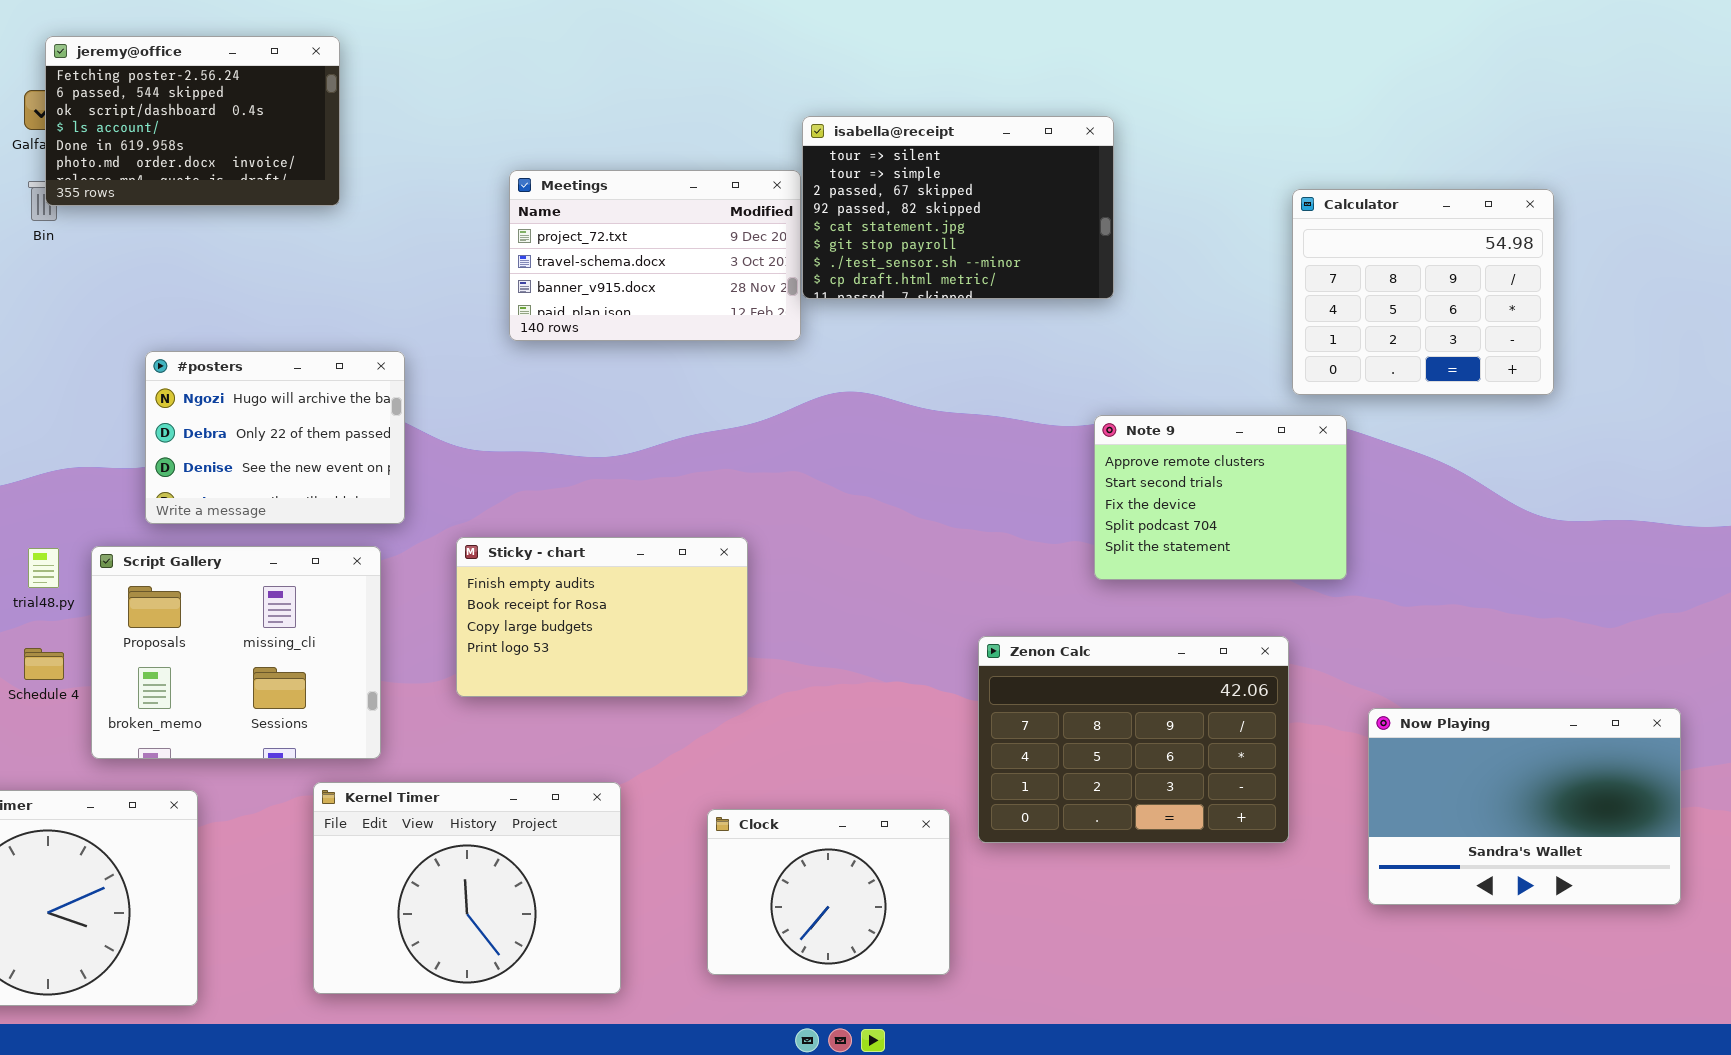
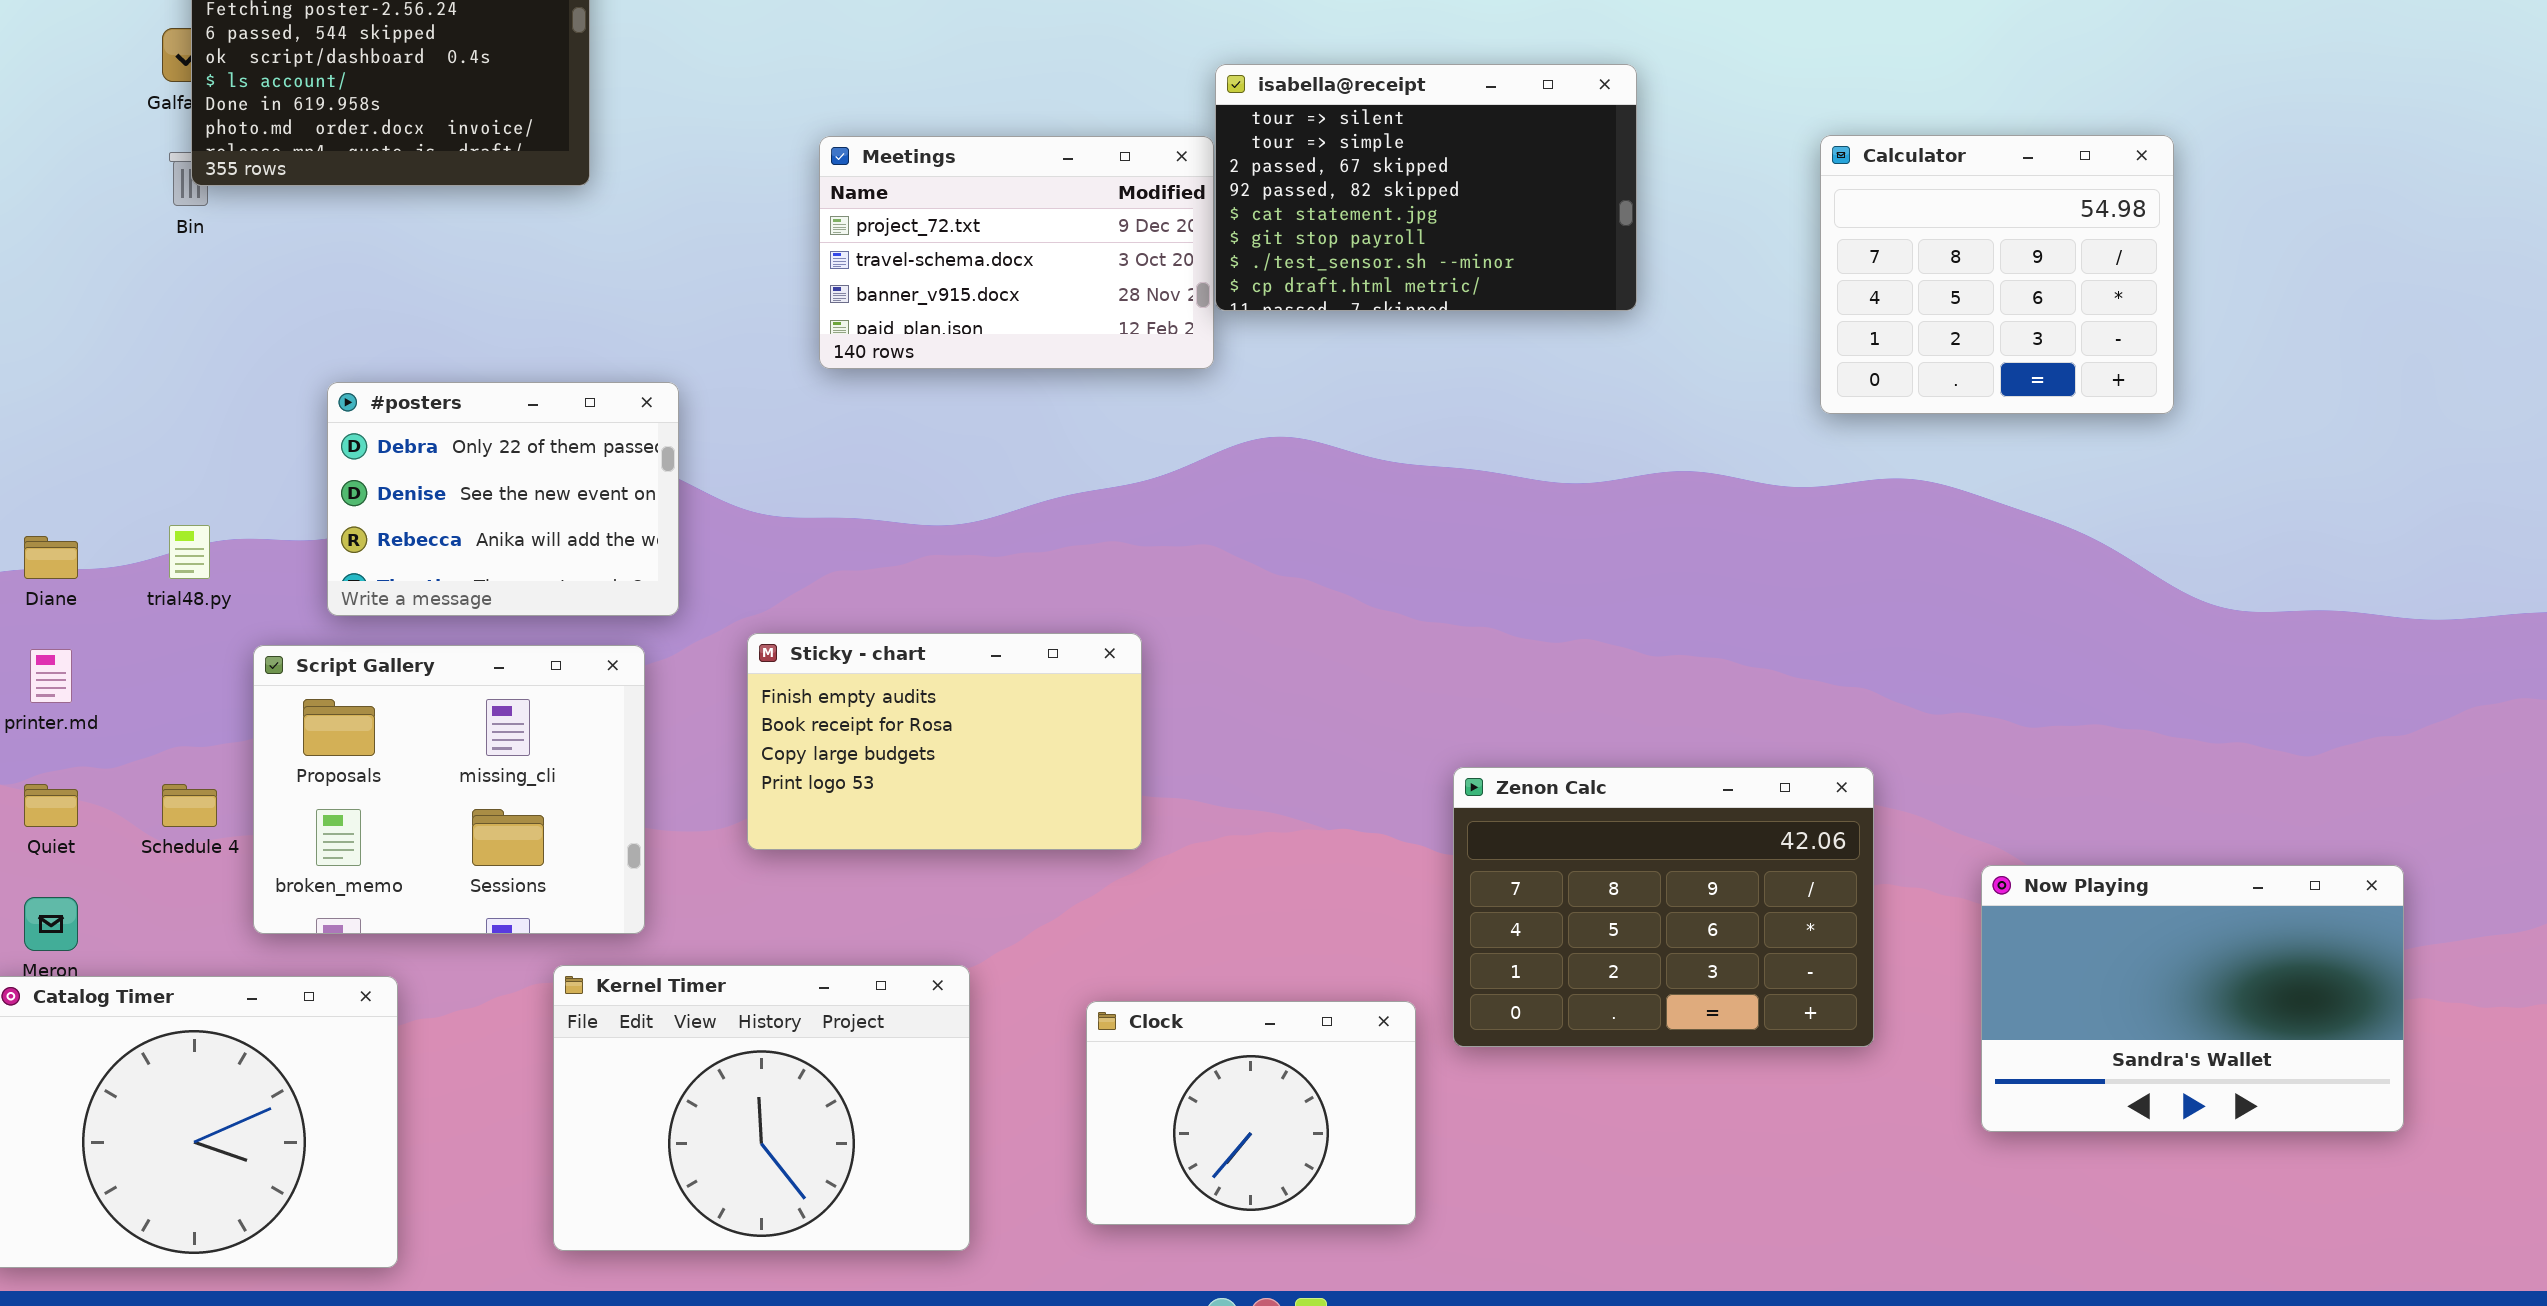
Calculator: [1292,189,1554,395] -> [1820,135,2174,414], moved
#posters: [145,351,405,524] -> [327,382,679,616], scrolled down 1 row
Note 9: [1094,415,1347,580] -> none, closed
trial48.py: [28,548,59,588] -> [169,525,210,579], moved

